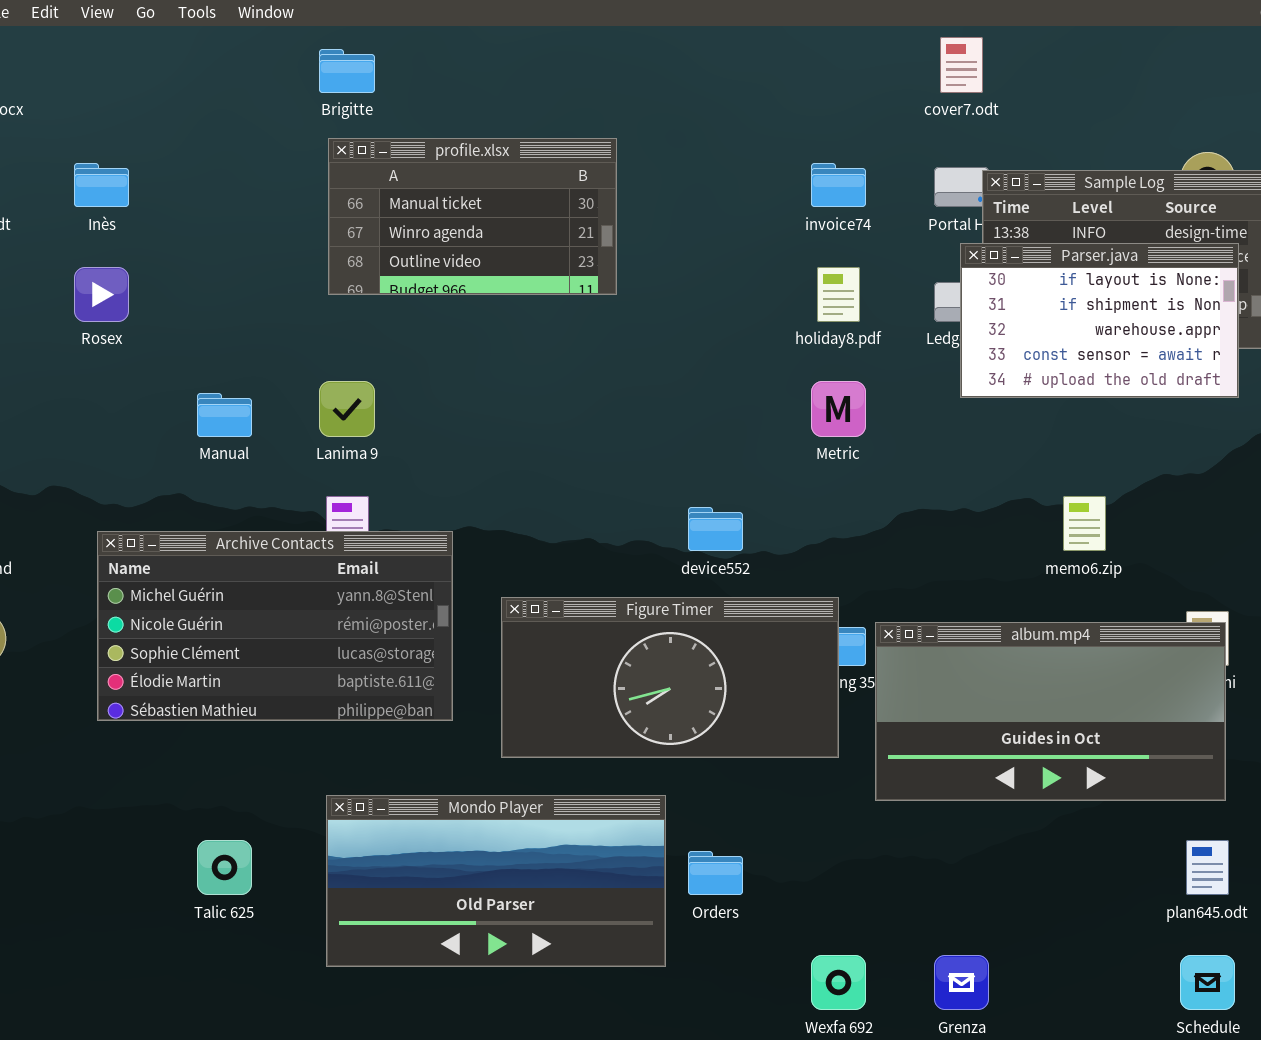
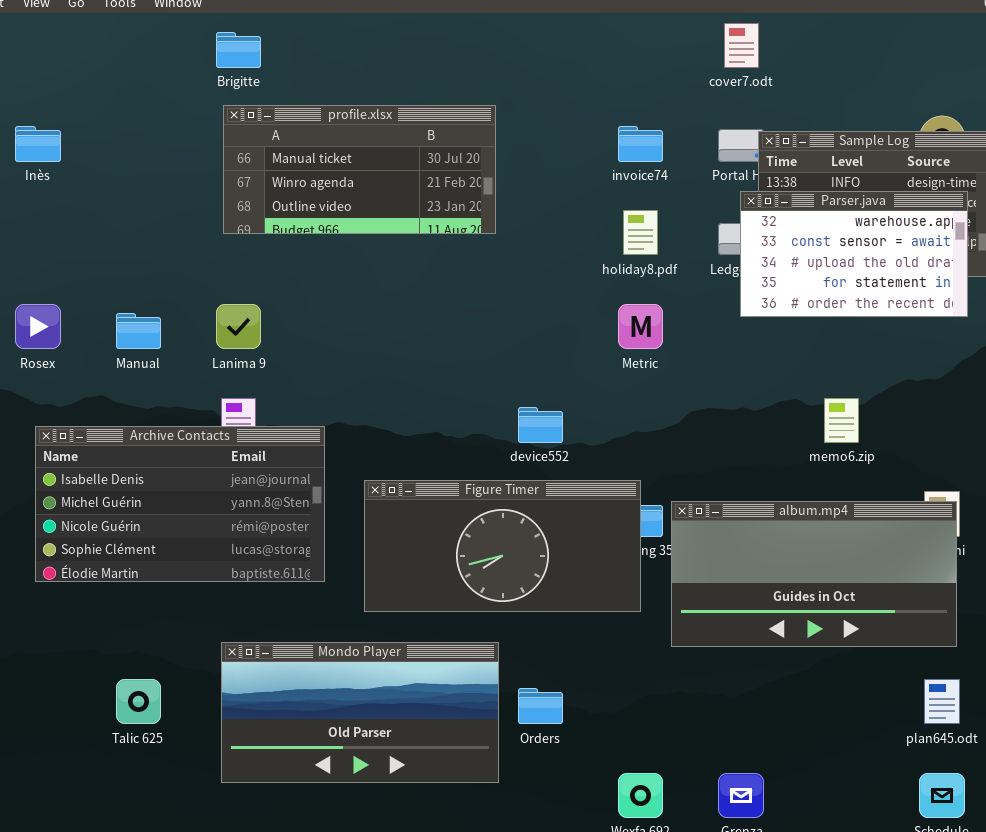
profile.xlsx: [328,138,617,295] -> [223,105,496,234], resized
Parser.java: [960,243,1239,398] -> [740,191,968,317], scrolled down 2 rows
Rosex: [74,267,129,322] -> [15,304,61,349], moved
Archive Contacts: [97,531,453,721] -> [35,426,325,582], scrolled up 1 row

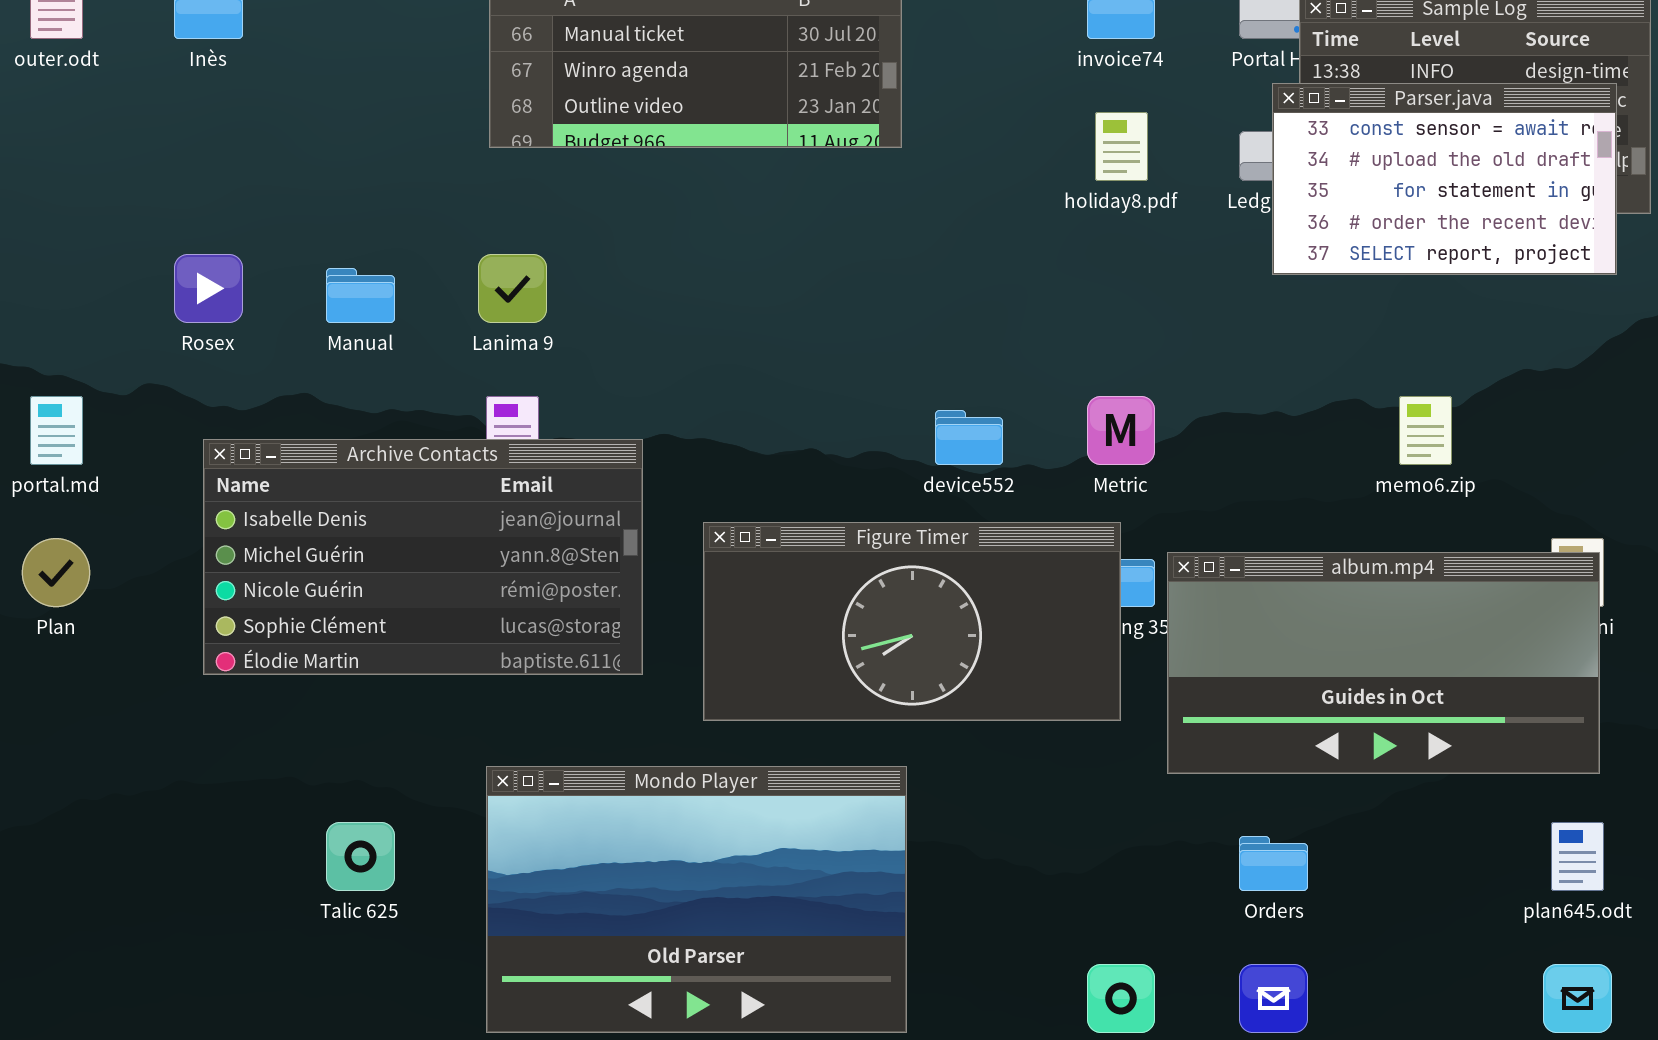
Parser.java: [740,191,968,317] -> [1272,83,1617,275], scrolled down 1 row
Metric: [618,304,663,349] -> [1087,396,1155,465], moved
Mondo Player: [221,642,499,783] -> [486,766,907,1033], resized
Orders: [518,688,563,724] -> [1239,836,1308,891], moved

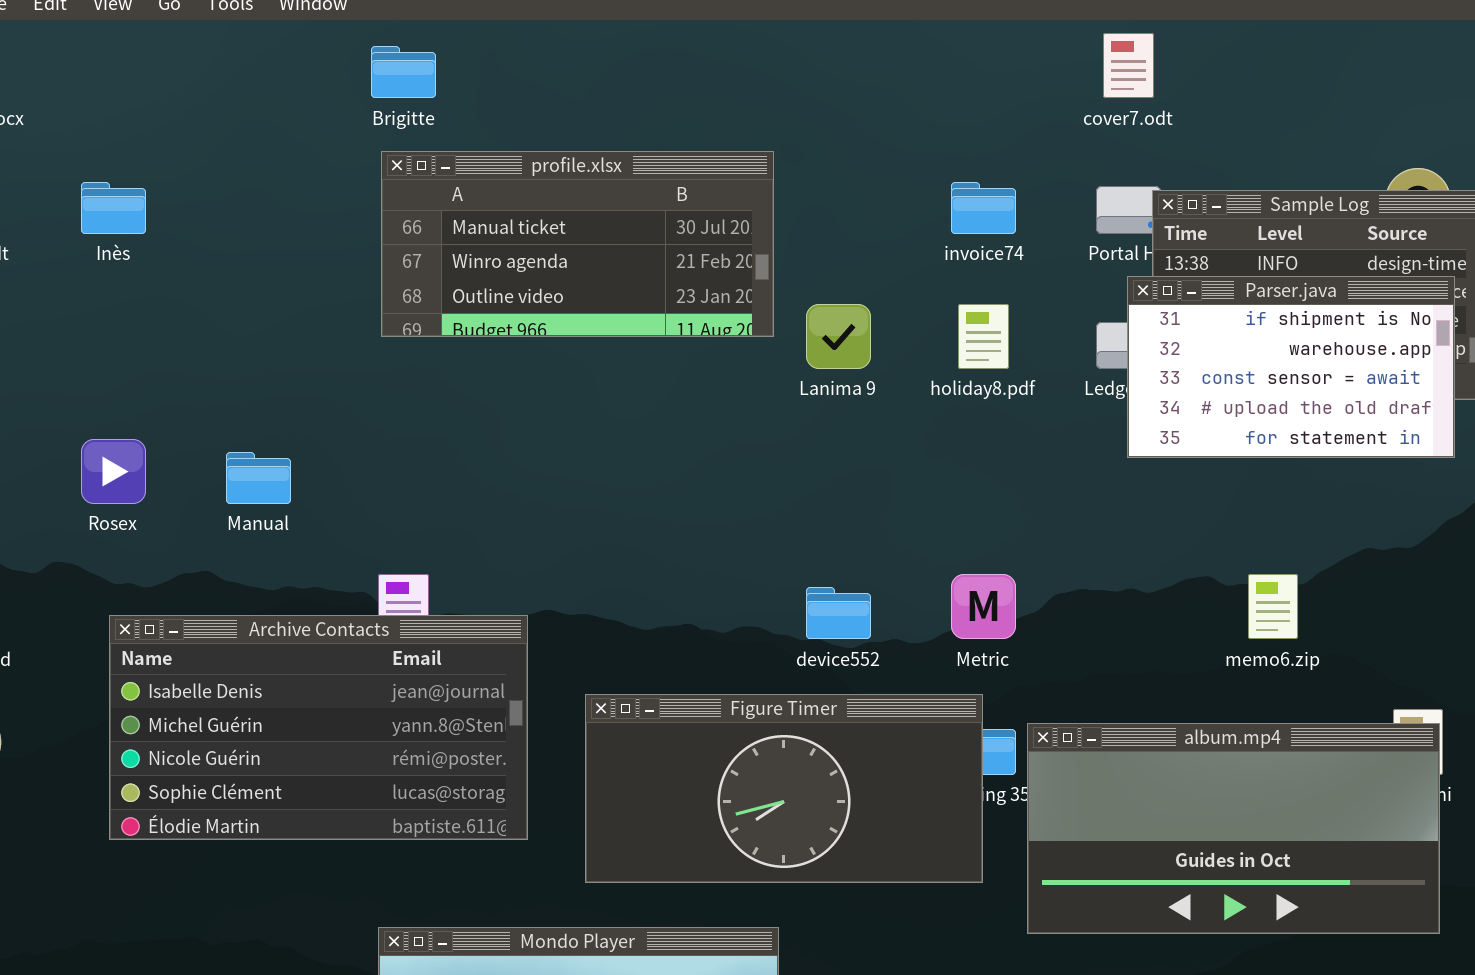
Parser.java: [1272,83,1617,275] -> [1127,276,1455,458], scrolled up 2 rows
Lanima 9: [478,254,547,323] -> [806,304,871,369], moved

